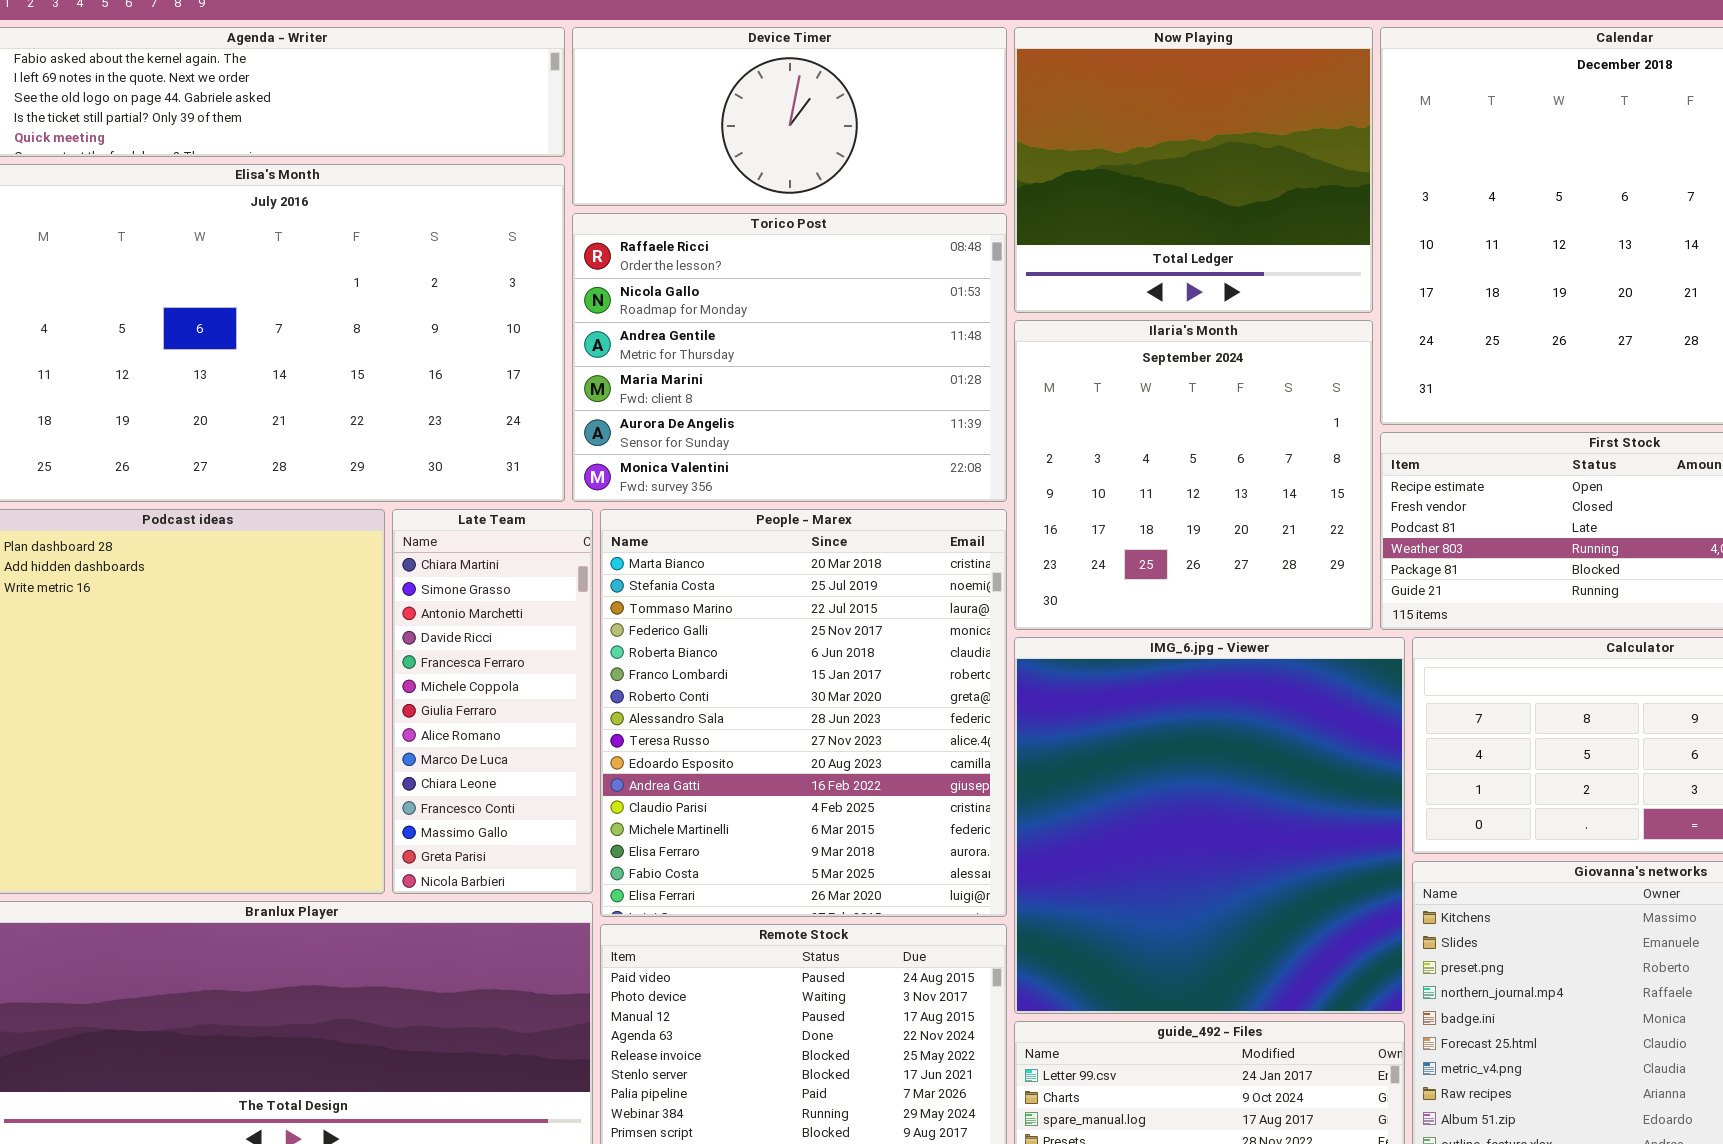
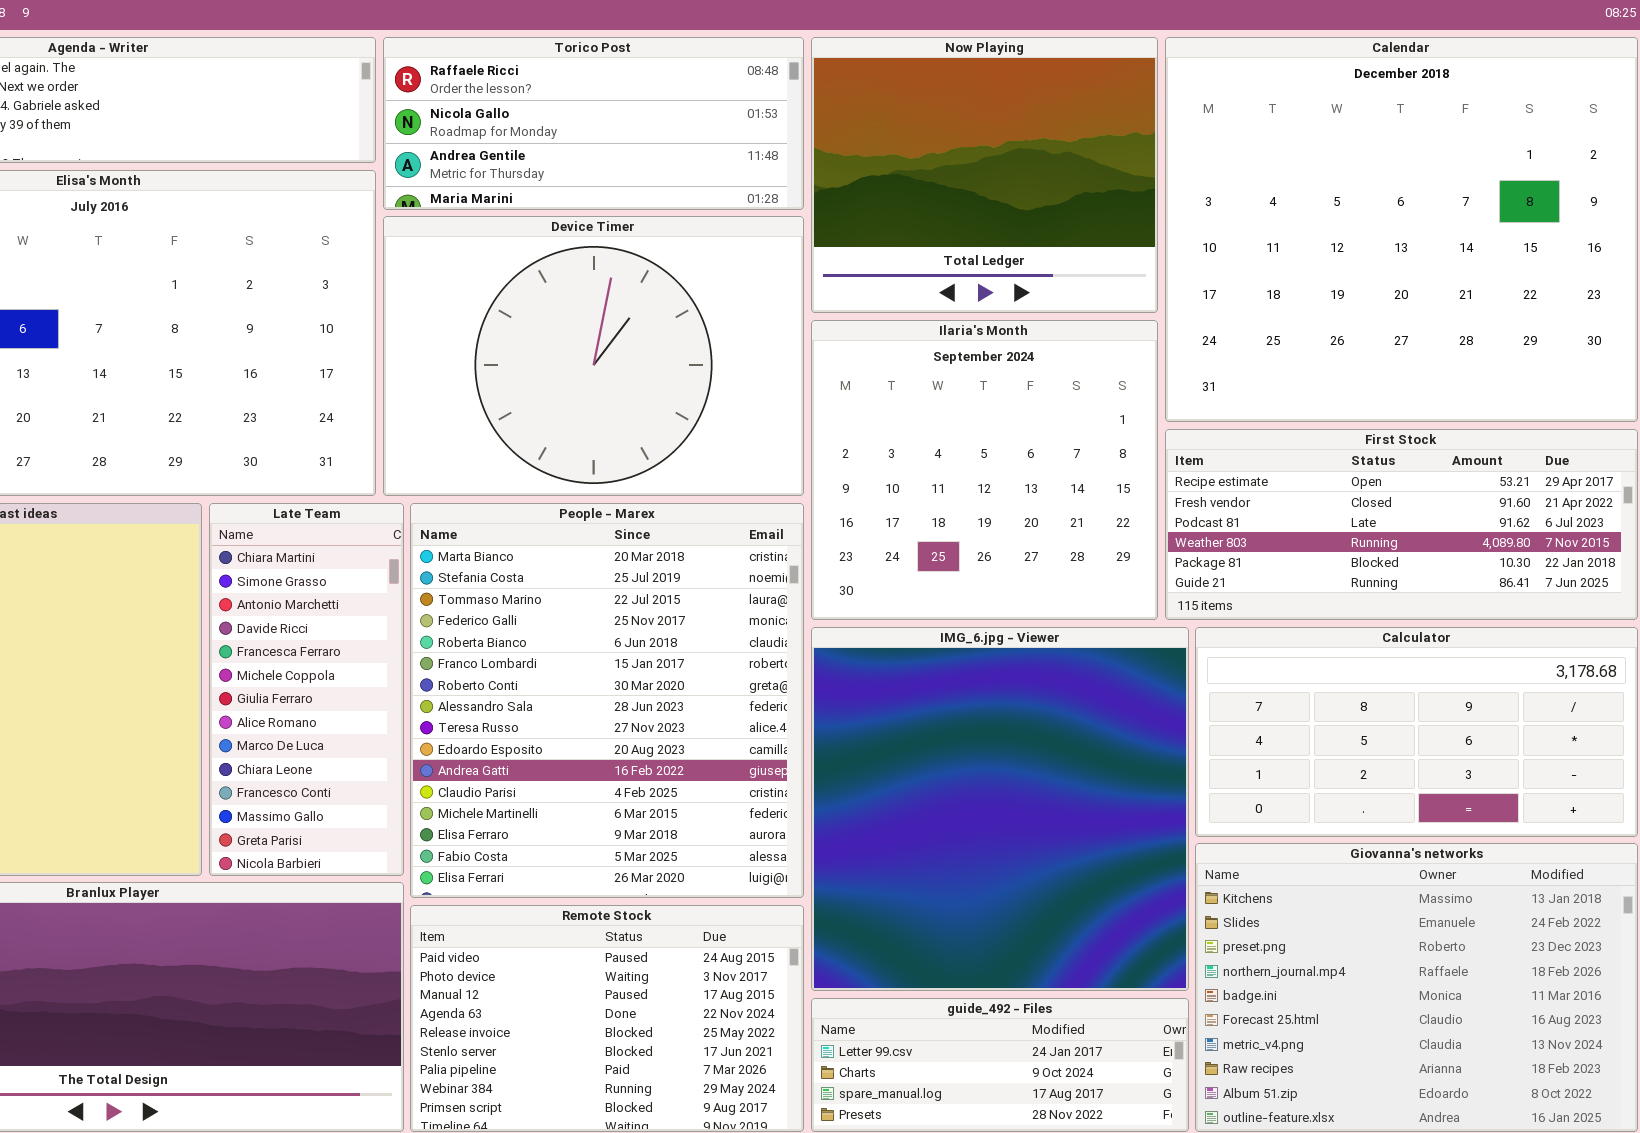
Device Timer: [572,27,1007,206] -> [383,216,804,496], moved, resized
Torico Post: [572,213,1007,502] -> [383,37,804,210], moved, resized

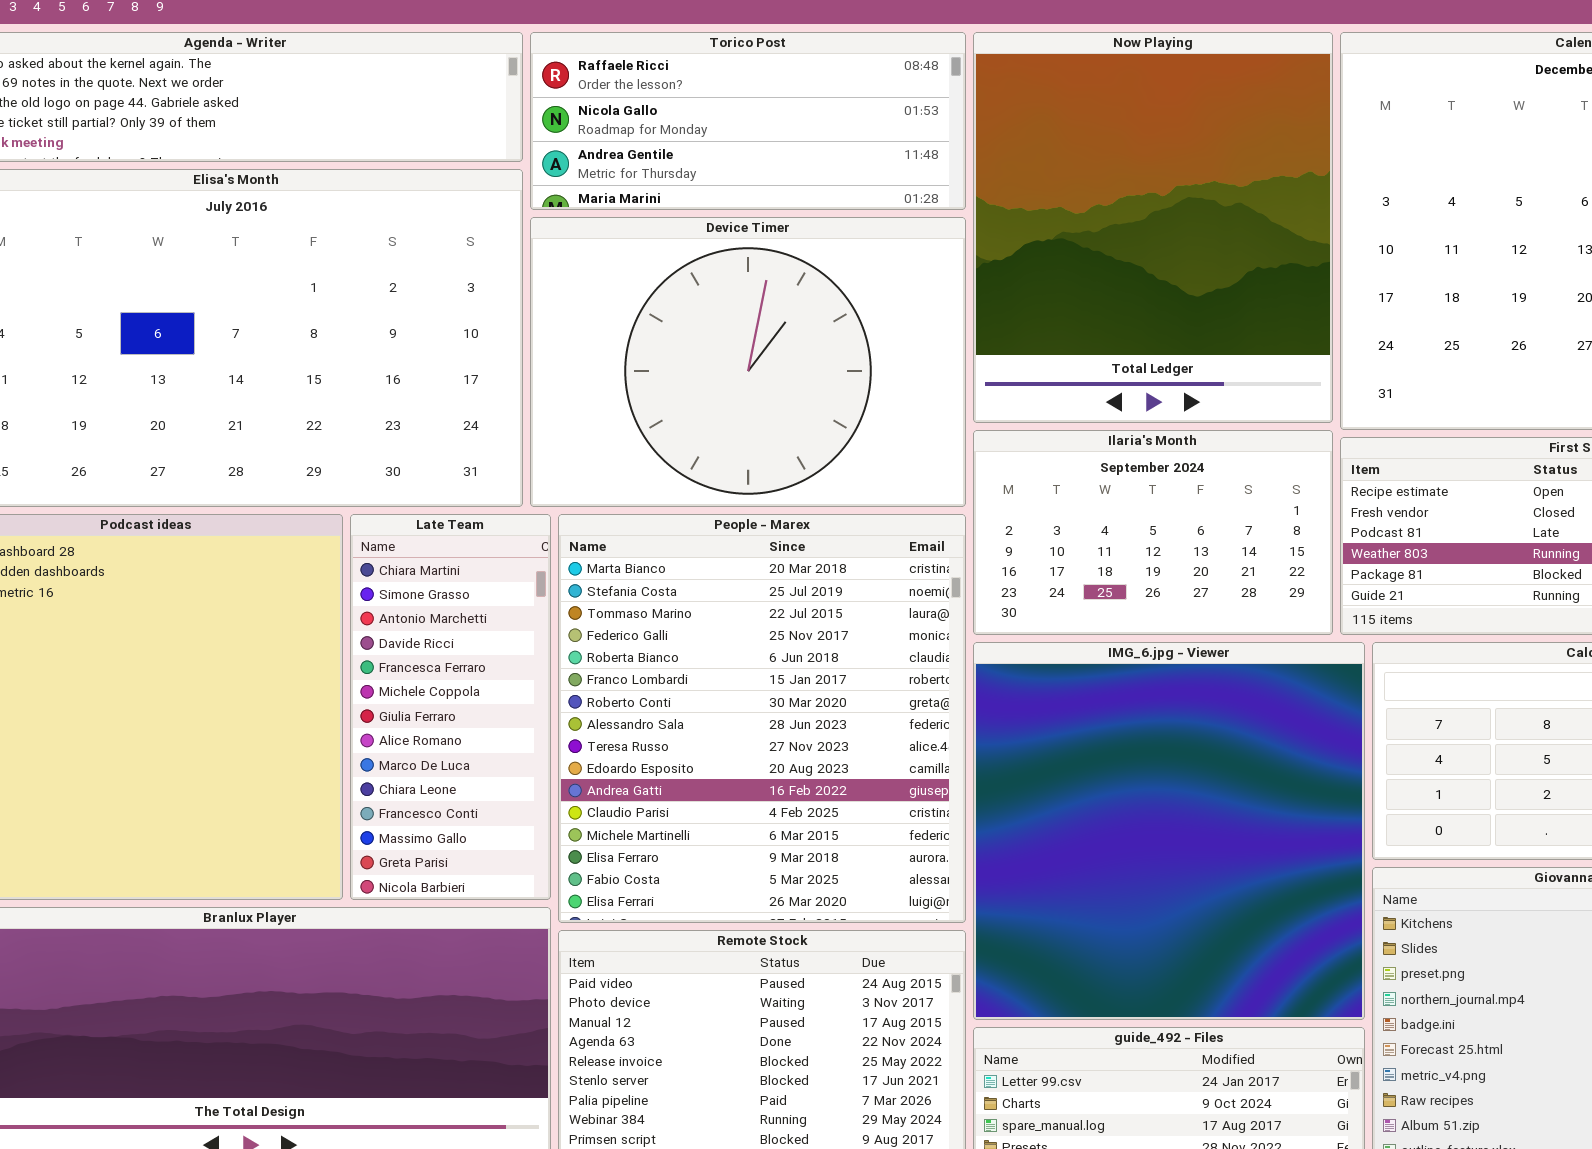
Now Playing: [811,37,1158,313] -> [973,32,1333,423], resized
Ilaria's Month: [811,320,1158,620] -> [973,430,1333,635], resized

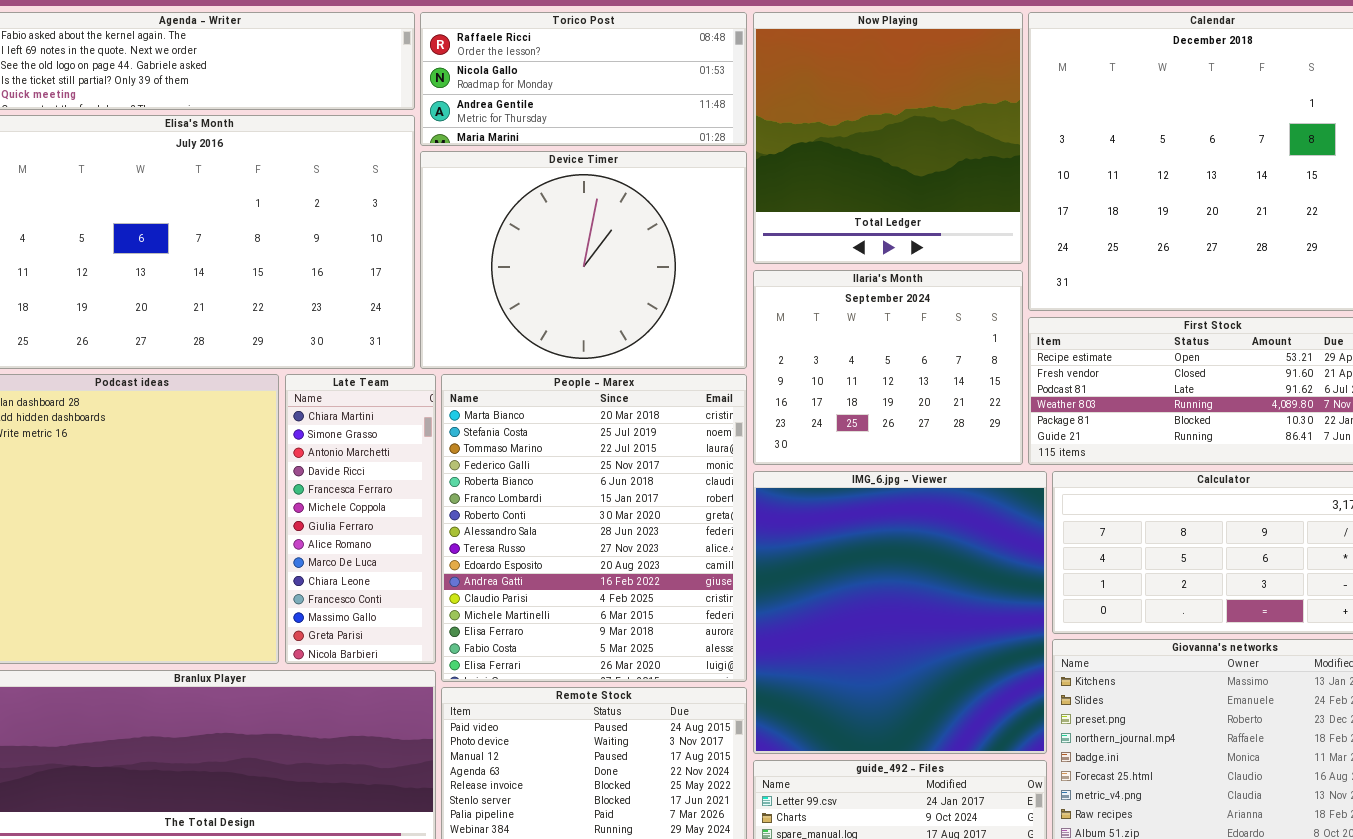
Now Playing: [973,32,1333,423] -> [753,12,1023,264], resized
Ilaria's Month: [973,430,1333,635] -> [753,270,1023,465], resized

